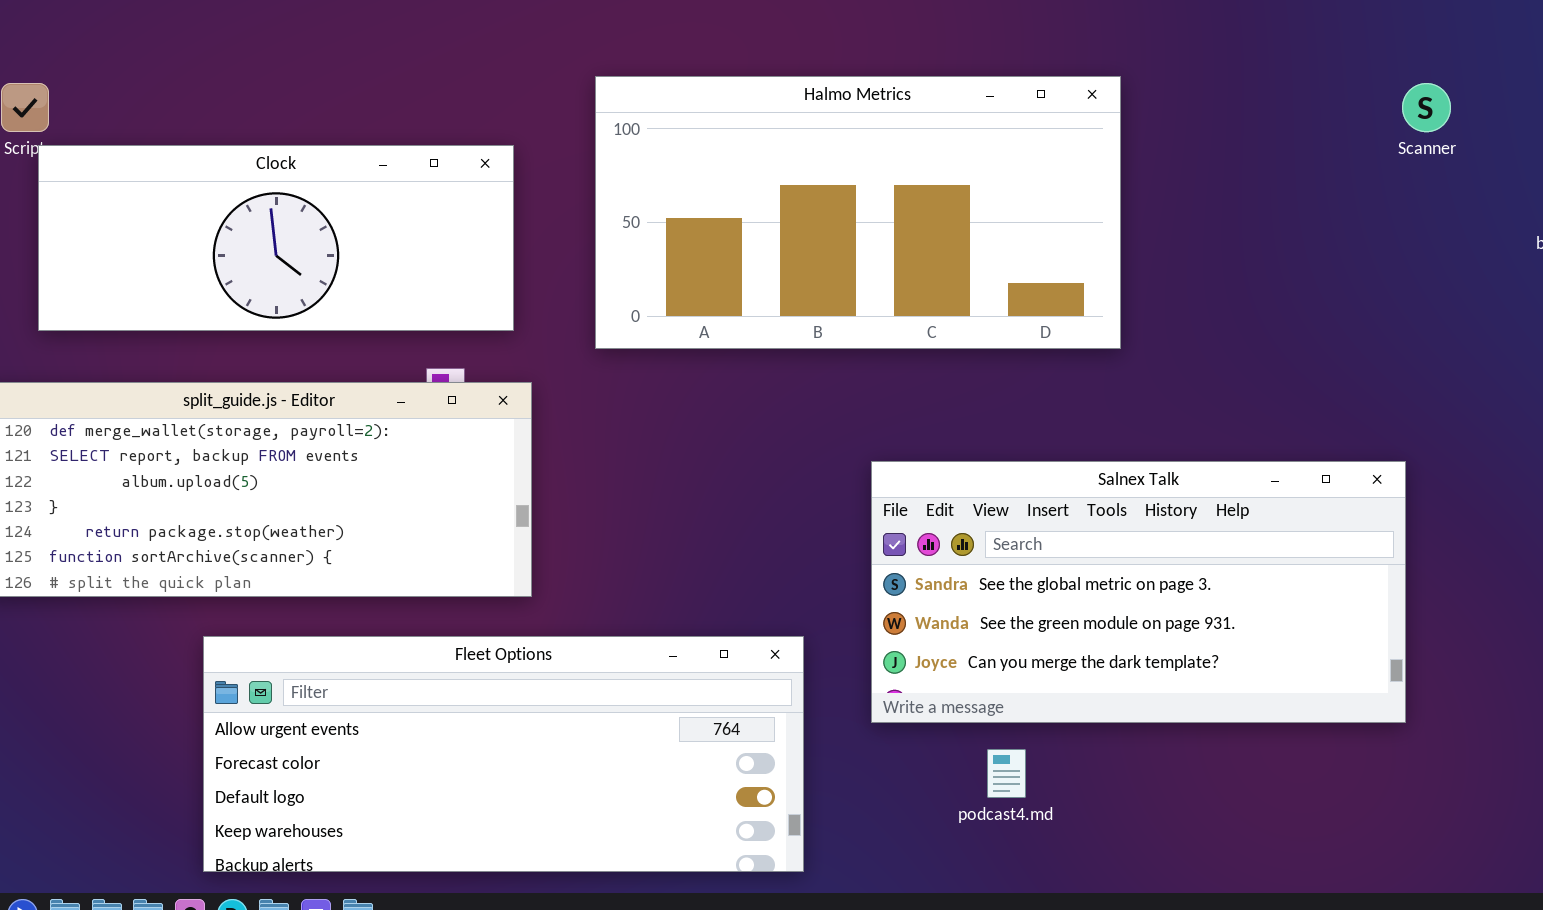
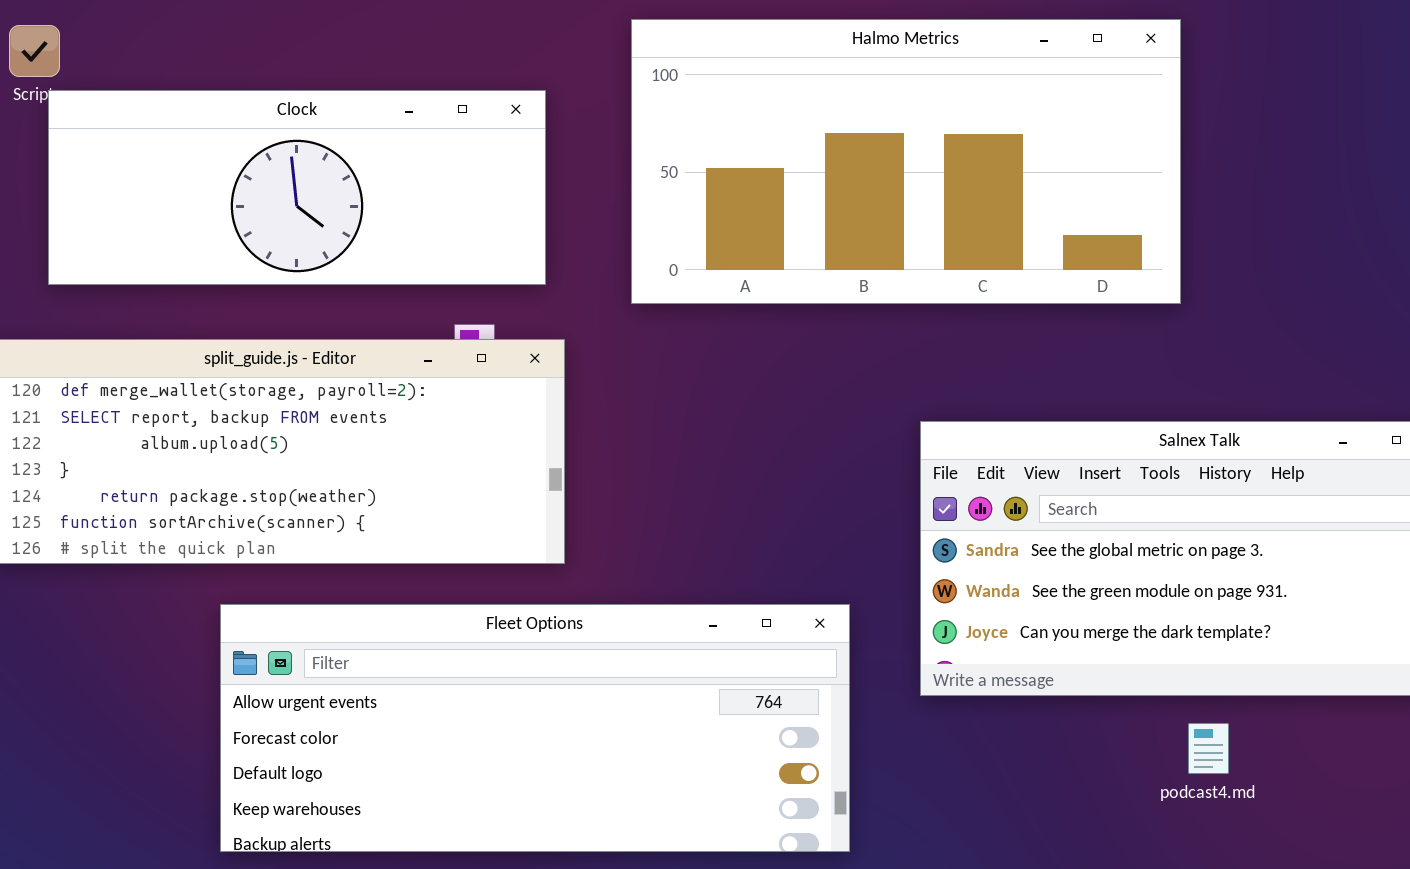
podcast4.md: [987,749,1026,798] -> [1188,723,1229,774], moved

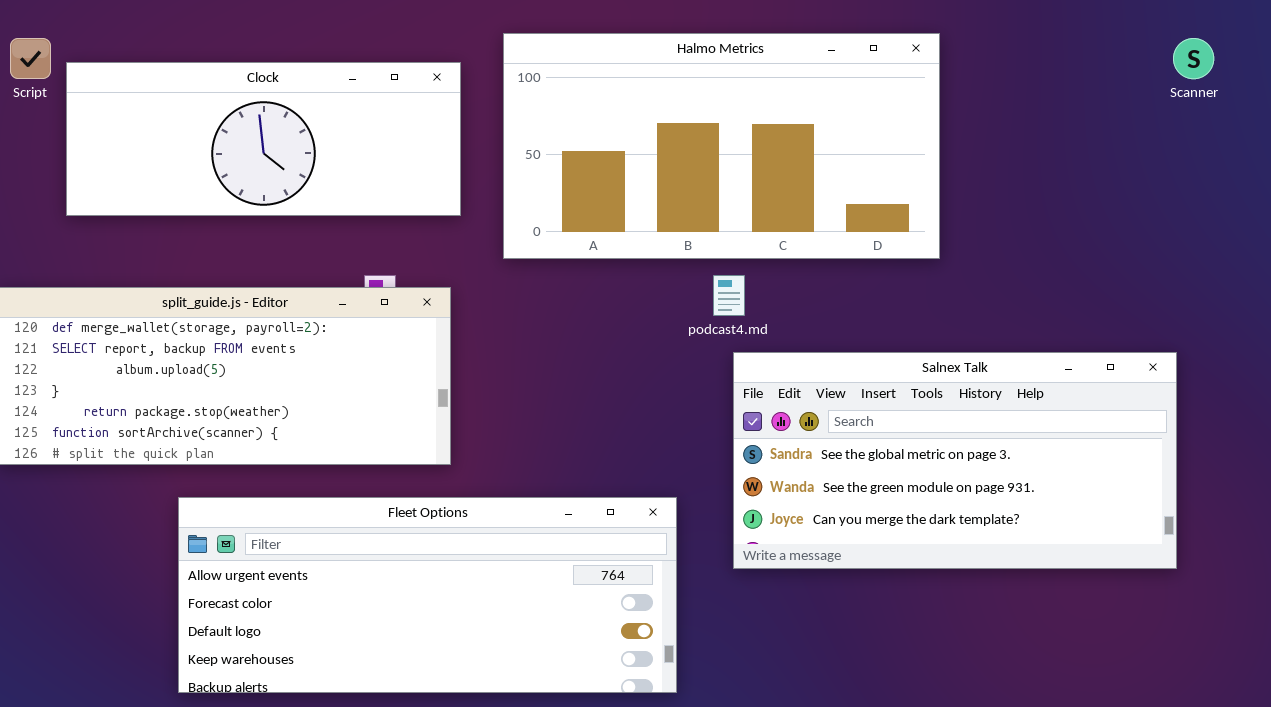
Clock: [48,90,546,285] -> [66,62,461,216], moved
podcast4.md: [1188,723,1229,774] -> [713,275,745,316], moved

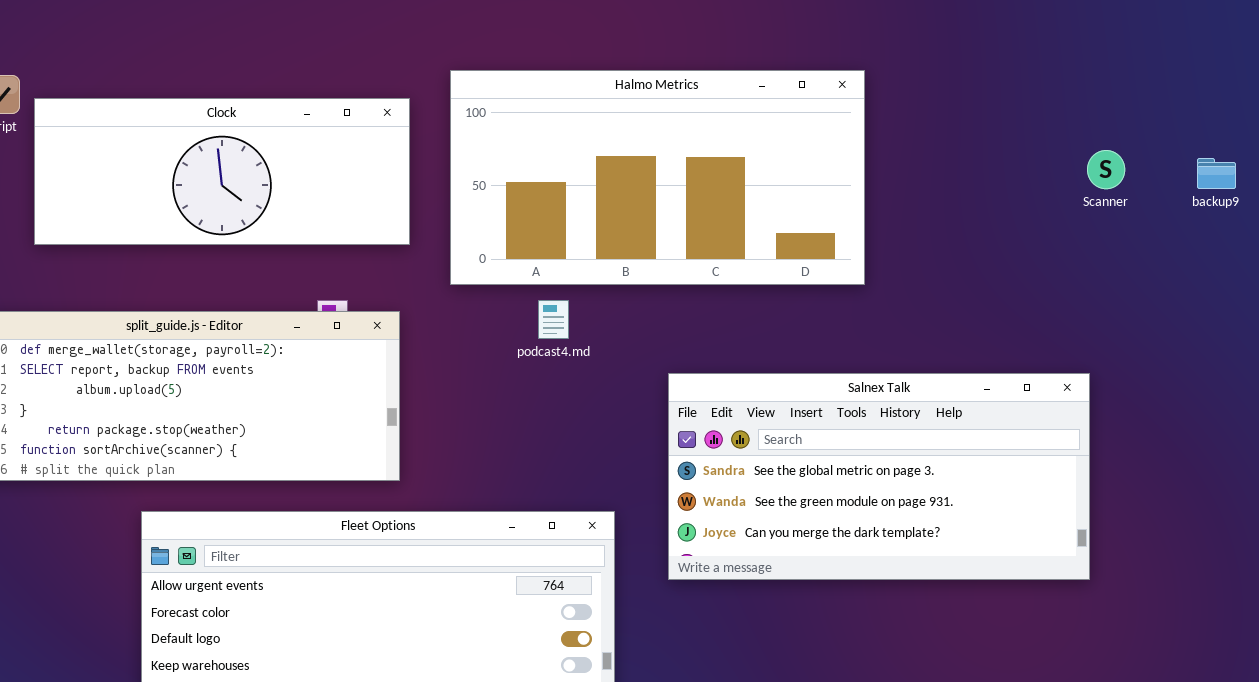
Scanner: [1173,38,1214,79] -> [1087,150,1125,189], moved
podcast4.md: [713,275,745,316] -> [538,300,569,339], moved

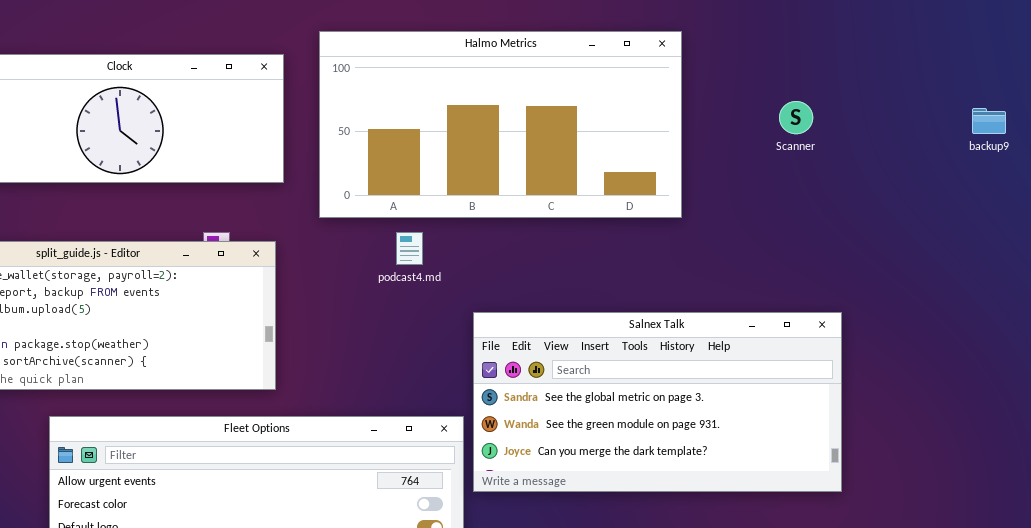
Scanner: [1087,150,1125,189] -> [779,101,813,134], moved
Salnex Talk: [668,373,1090,580] -> [473,312,842,492], moved

